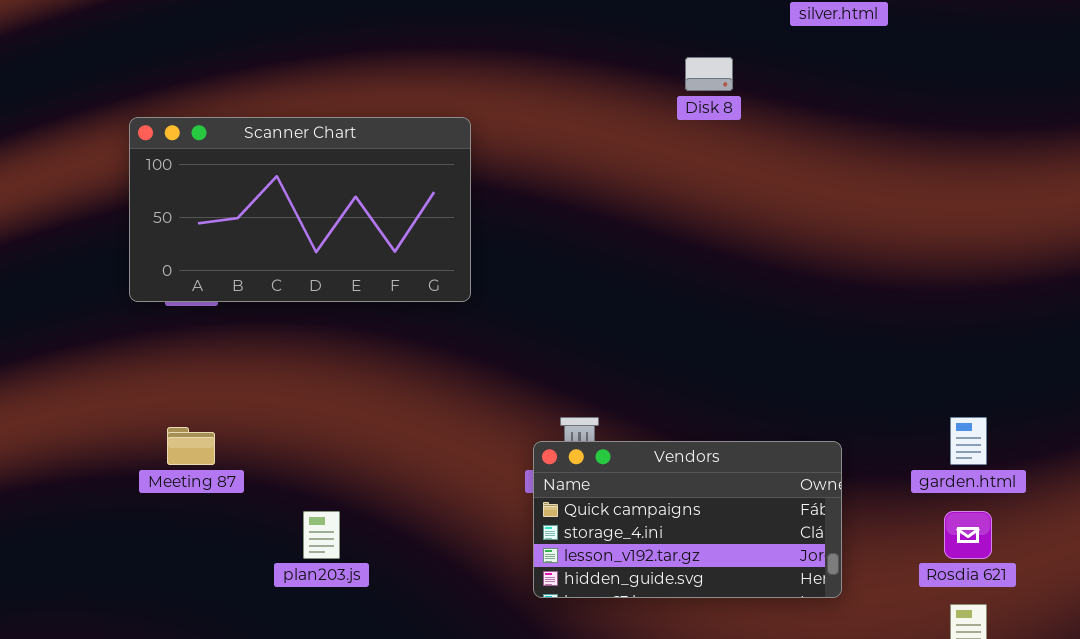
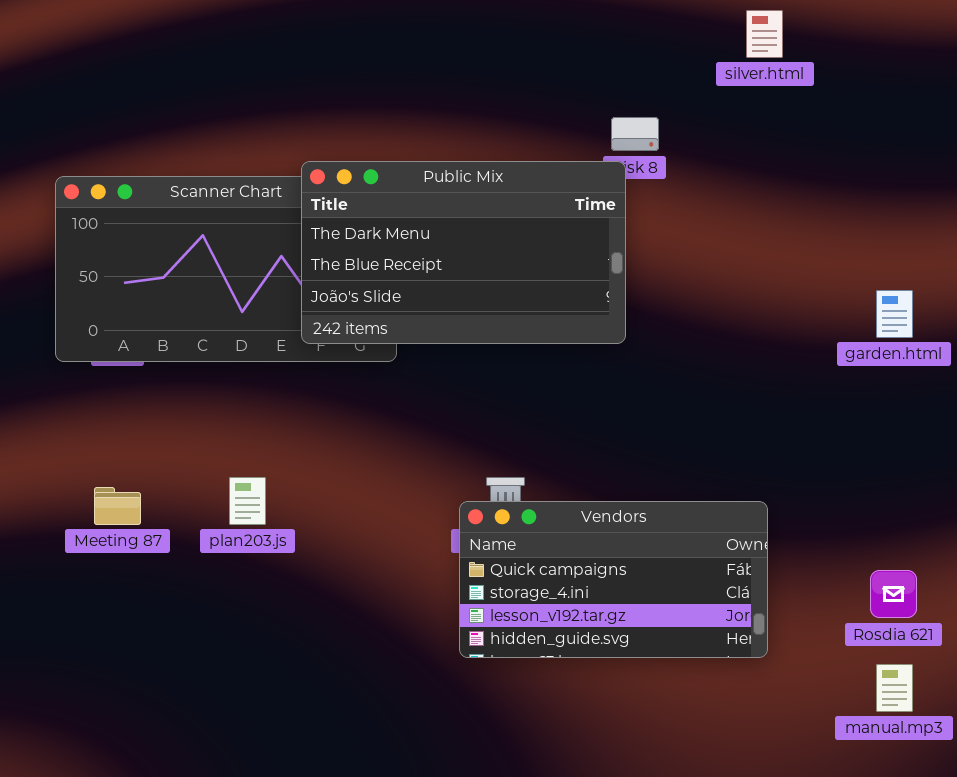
Public Mix: none -> [301,161,626,344], opened
garden.html: [950,417,987,465] -> [876,290,913,338], moved
plan203.js: [303,511,340,559] -> [229,477,266,525], moved

